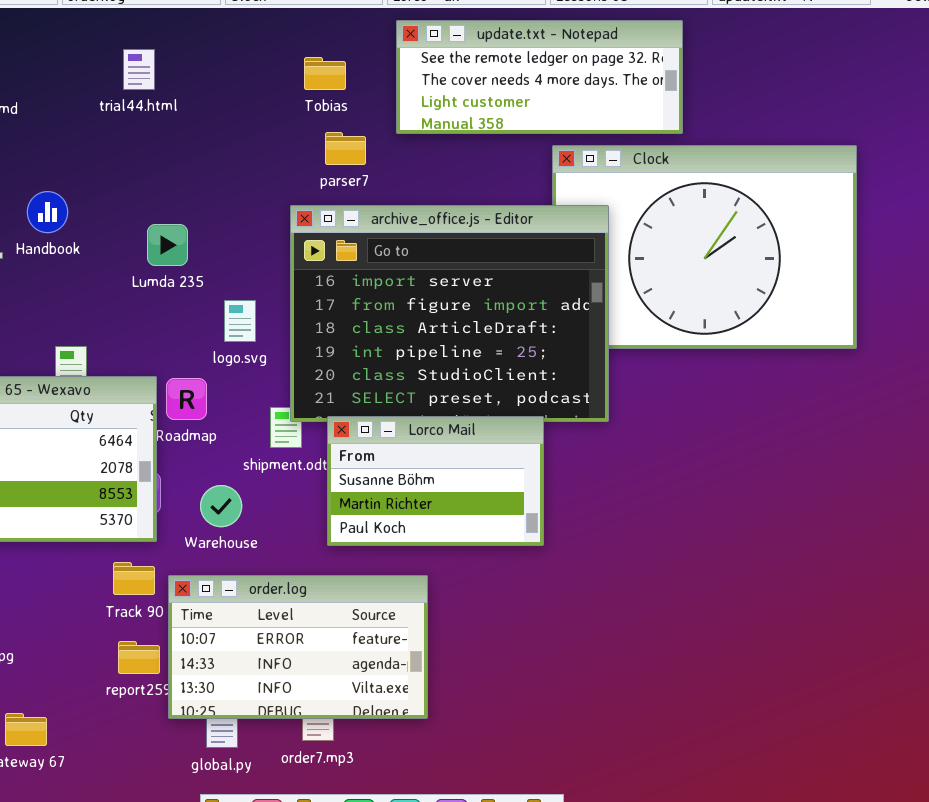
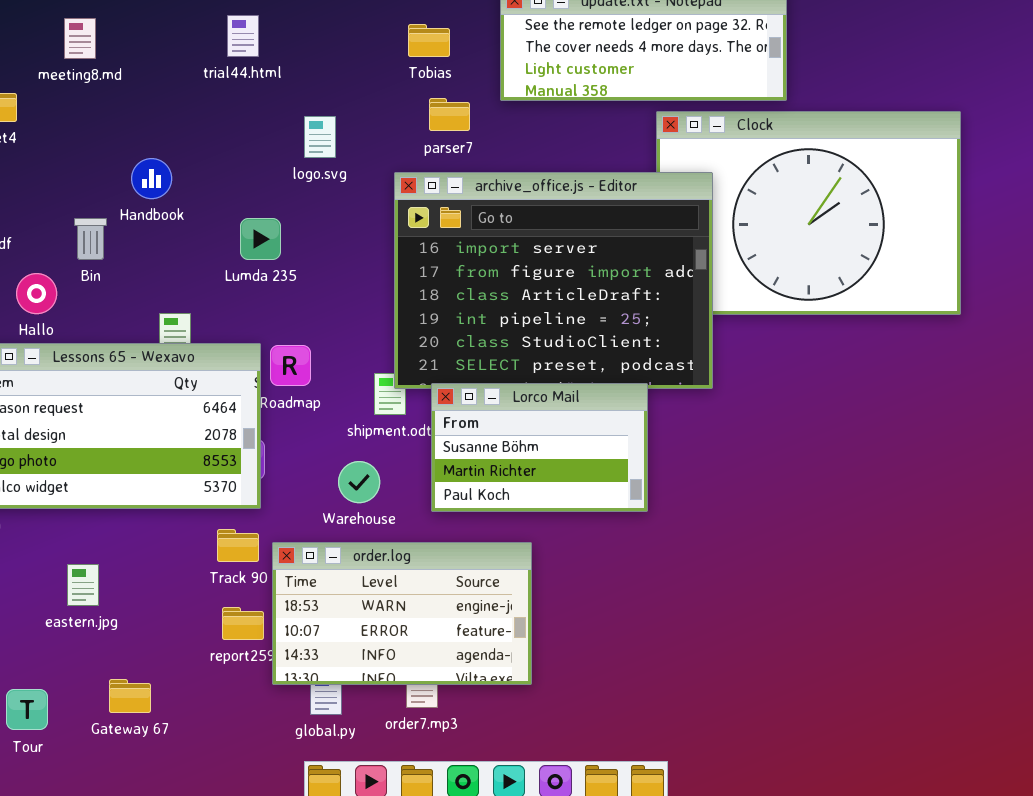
Lumda 235: [147,224,188,266] -> [240,218,281,260], moved
logo.svg: [224,300,256,342] -> [304,116,336,158], moved
Warehouse: [200,485,242,527] -> [338,461,380,503], moved
order.log: [168,575,428,719] -> [272,542,532,685], scrolled up 1 row

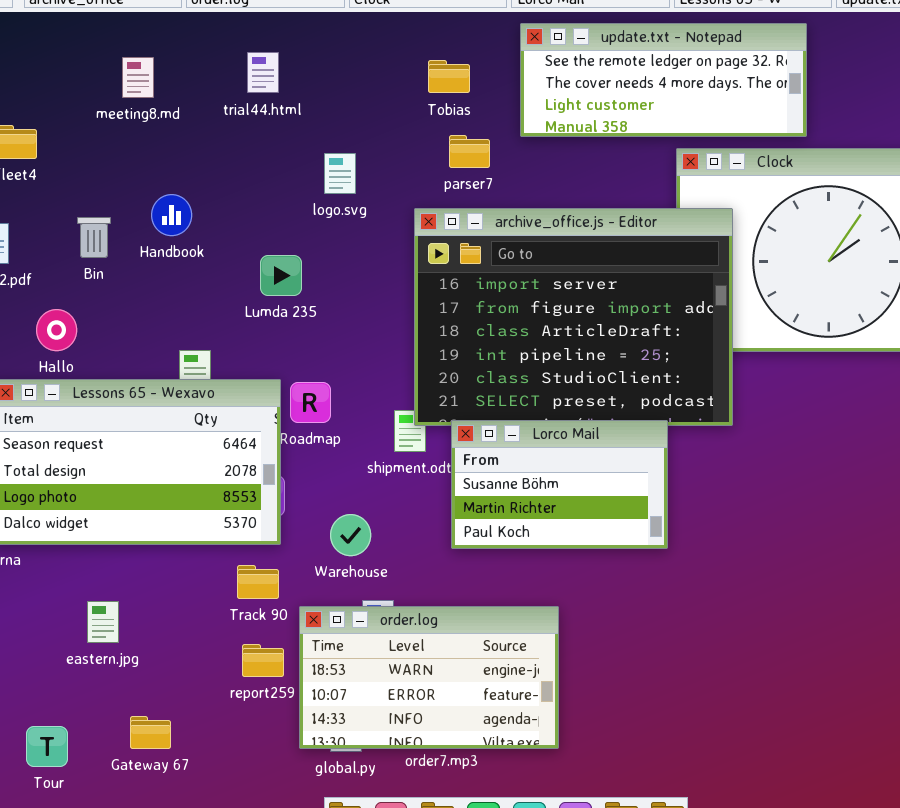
meeting8.md: [64,18,96,59] -> [122,57,154,98], moved
Bin: [74,218,107,260] -> [77,217,111,258], moved
Warehouse: [338,461,380,503] -> [330,514,371,556], moved
order.log: [272,542,532,685] -> [299,606,559,749], moved

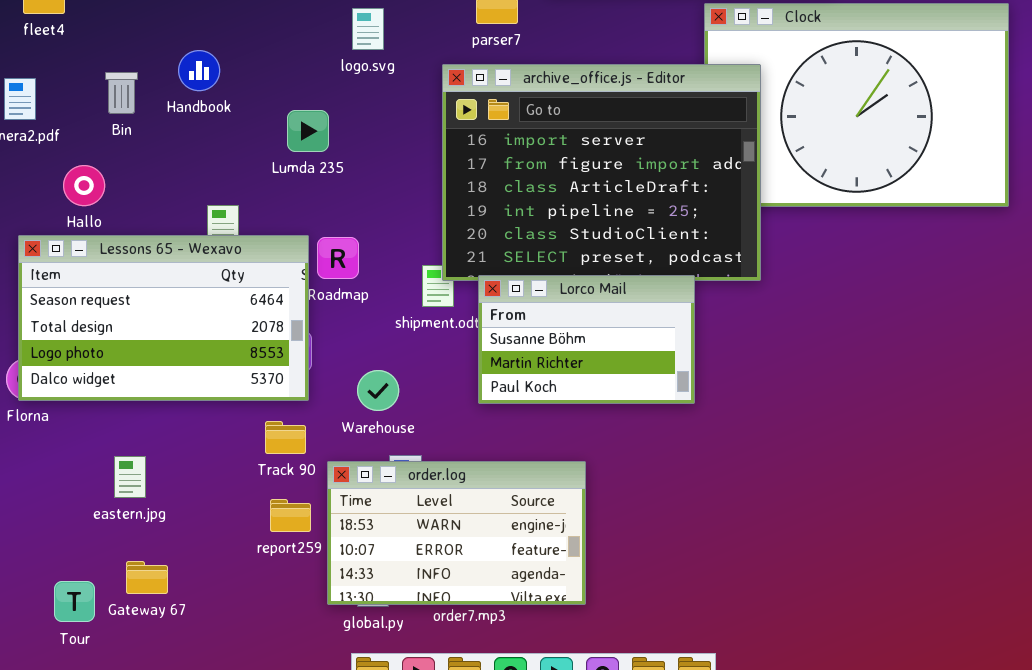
Gateway 67: [130,716,171,749] -> [126,561,168,594], moved

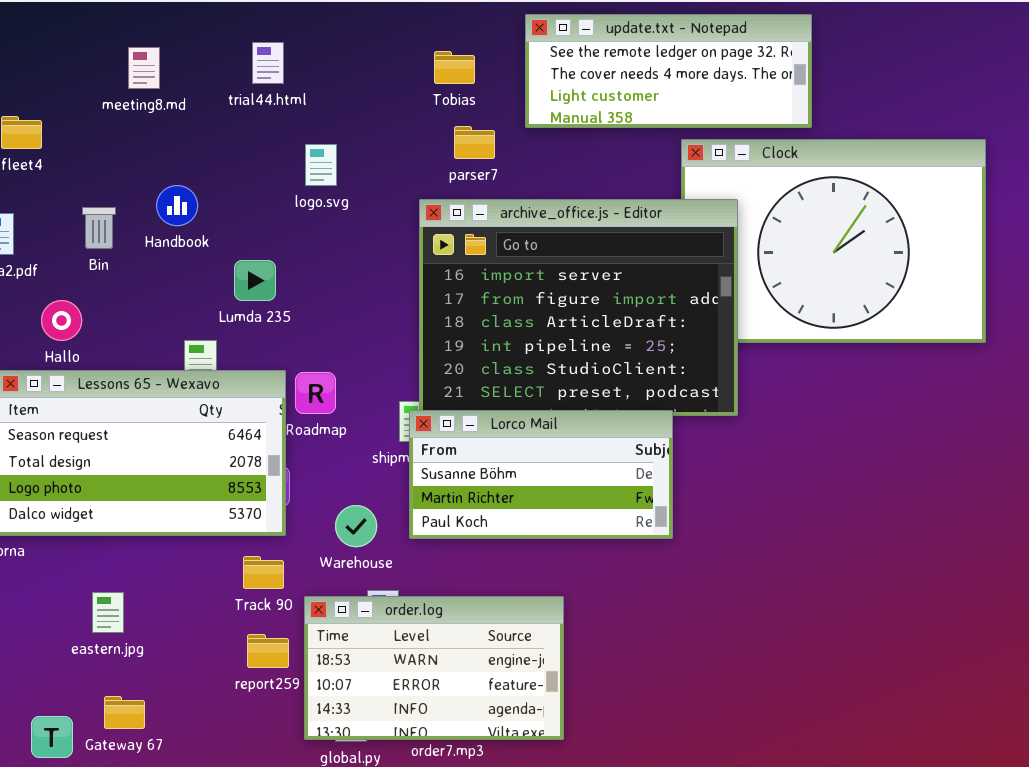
logo.svg: [352,8,384,50] -> [305,144,337,186], moved
Lumda 235: [287,110,329,152] -> [234,260,276,301], moved
Lorco Mail: [478,275,695,404] -> [409,410,673,539], resized

